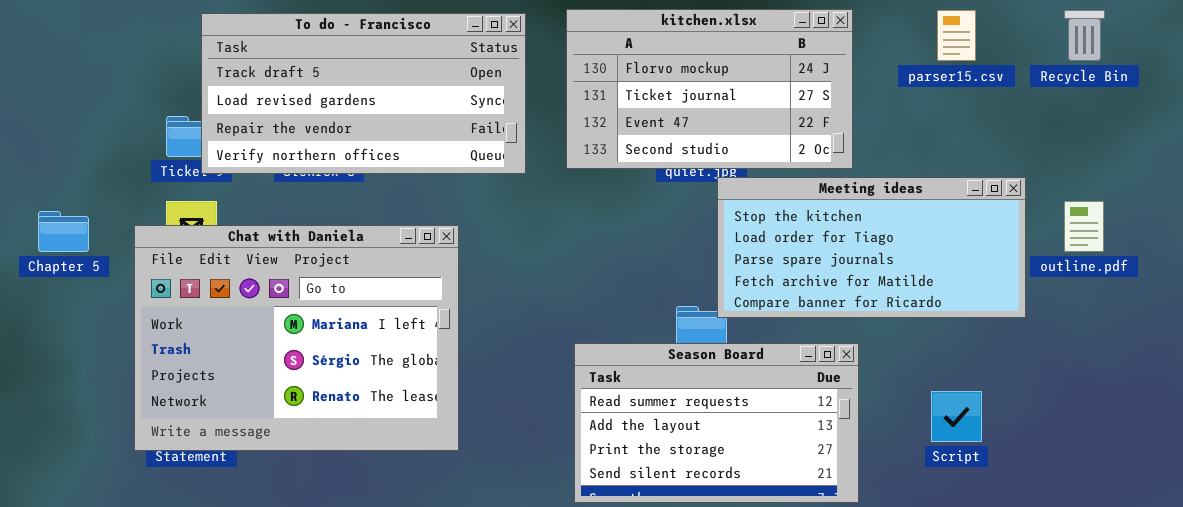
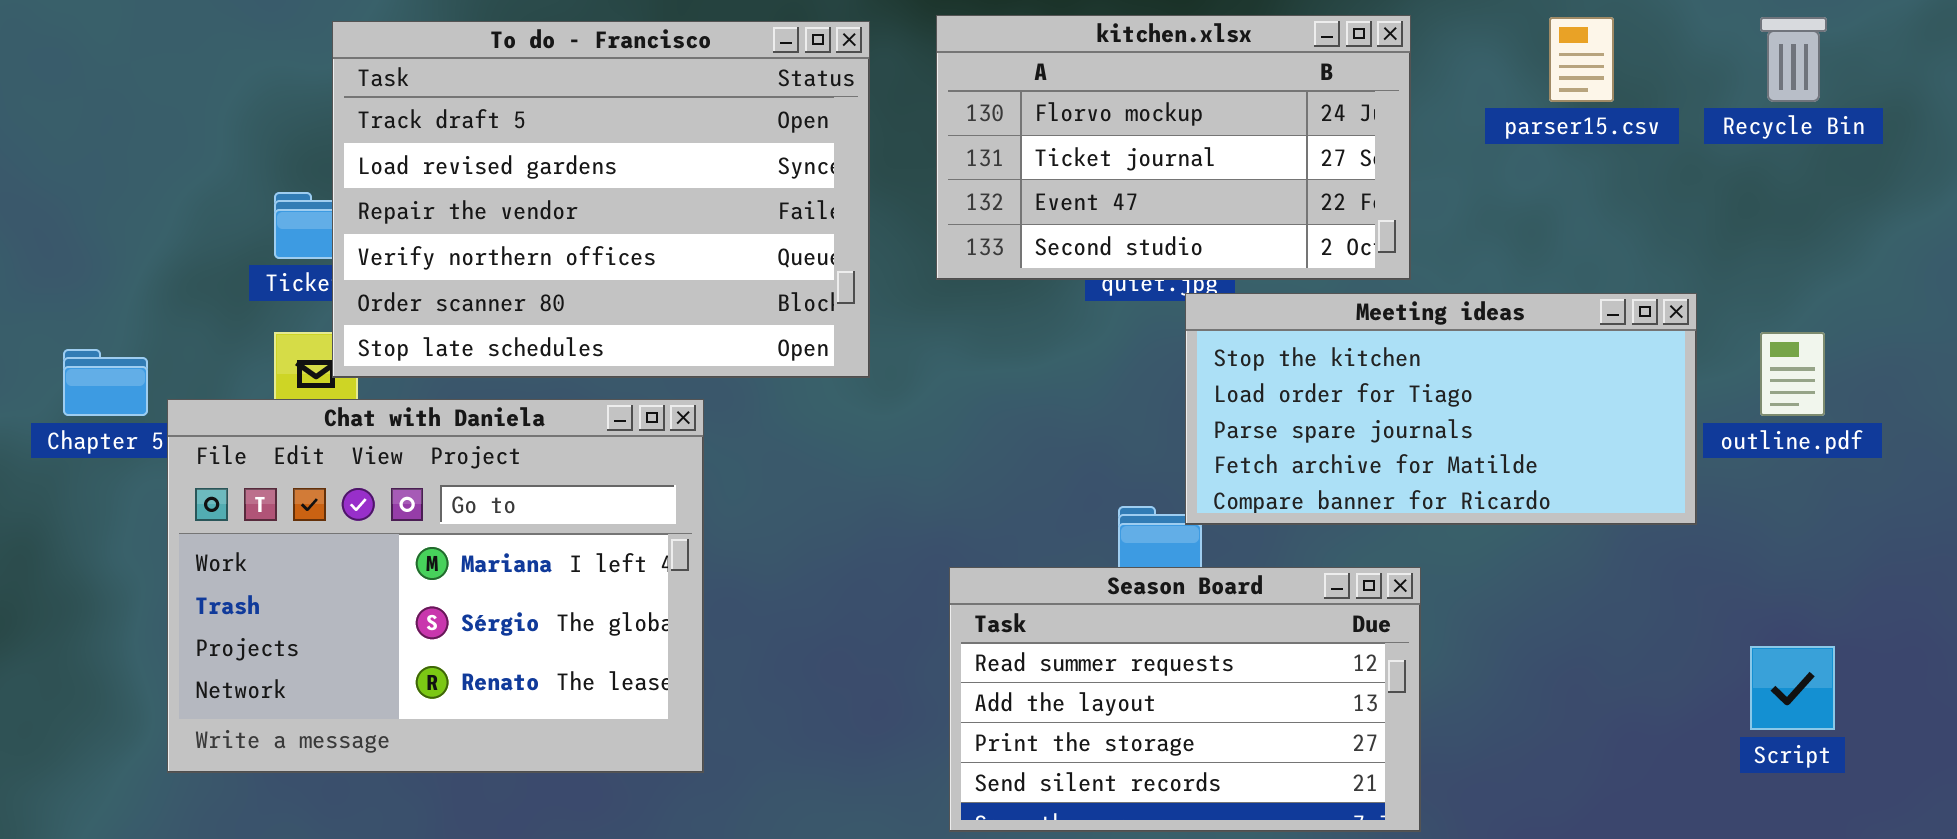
To do - Francisco: [201,13,526,174] -> [332,21,870,378], resized
Chat with Daniela: [134,225,459,451] -> [167,399,704,773], moved
Script: [931,391,982,442] -> [1750,646,1835,730], moved

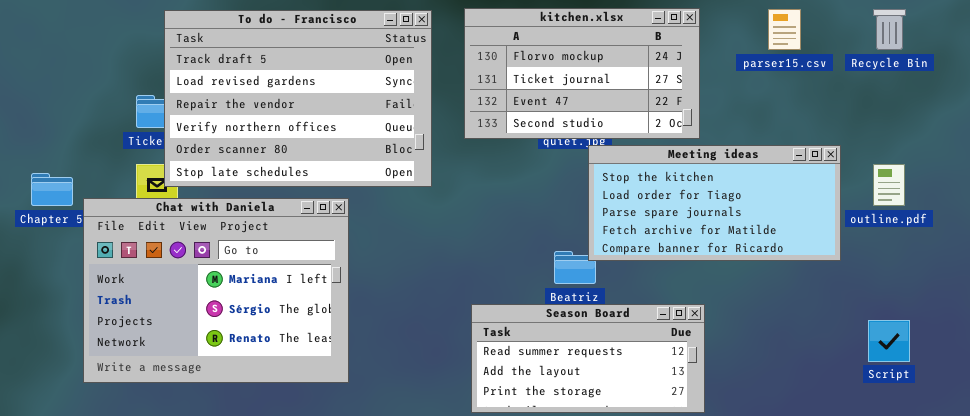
Season Board: [949,567,1421,832] -> [471,304,705,413], resized

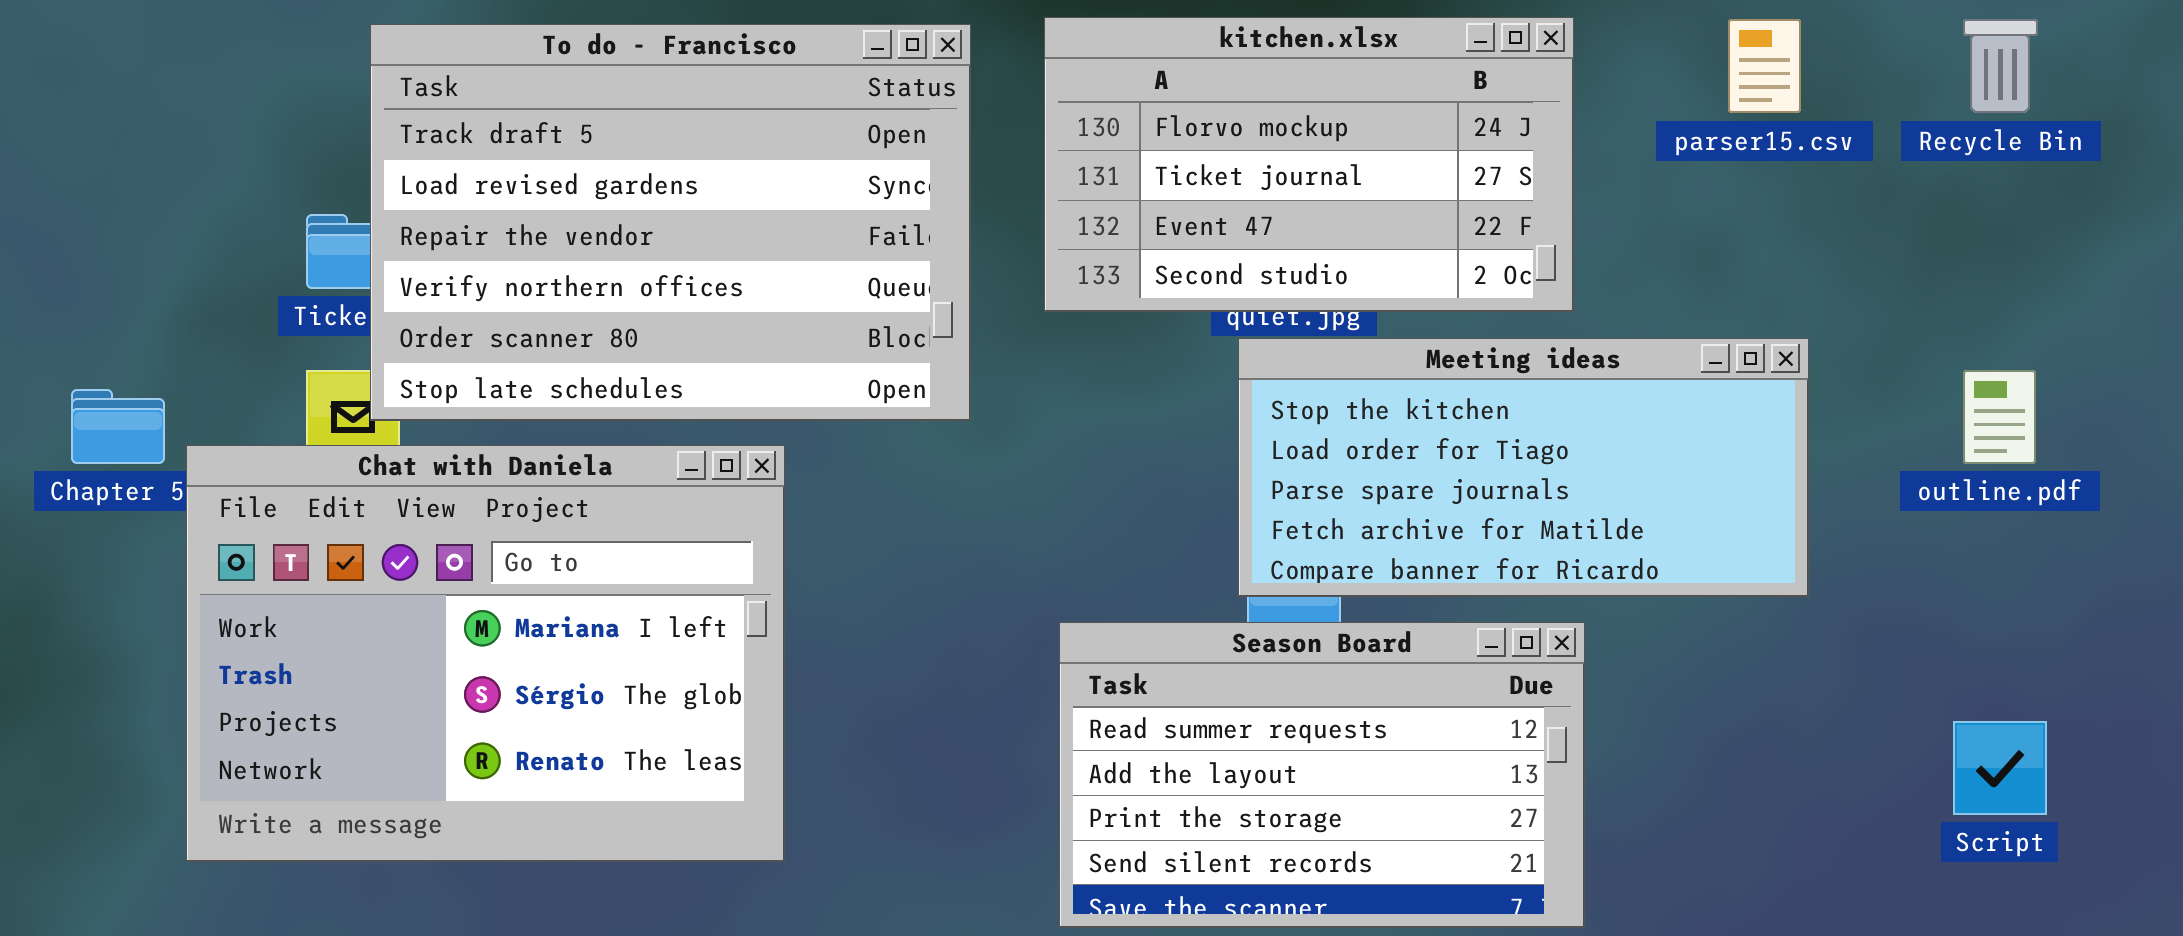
Meeting ideas: [588,145,841,261] -> [1238,338,1809,597], moved
Season Board: [471,304,705,413] -> [1059,622,1585,928], resized

